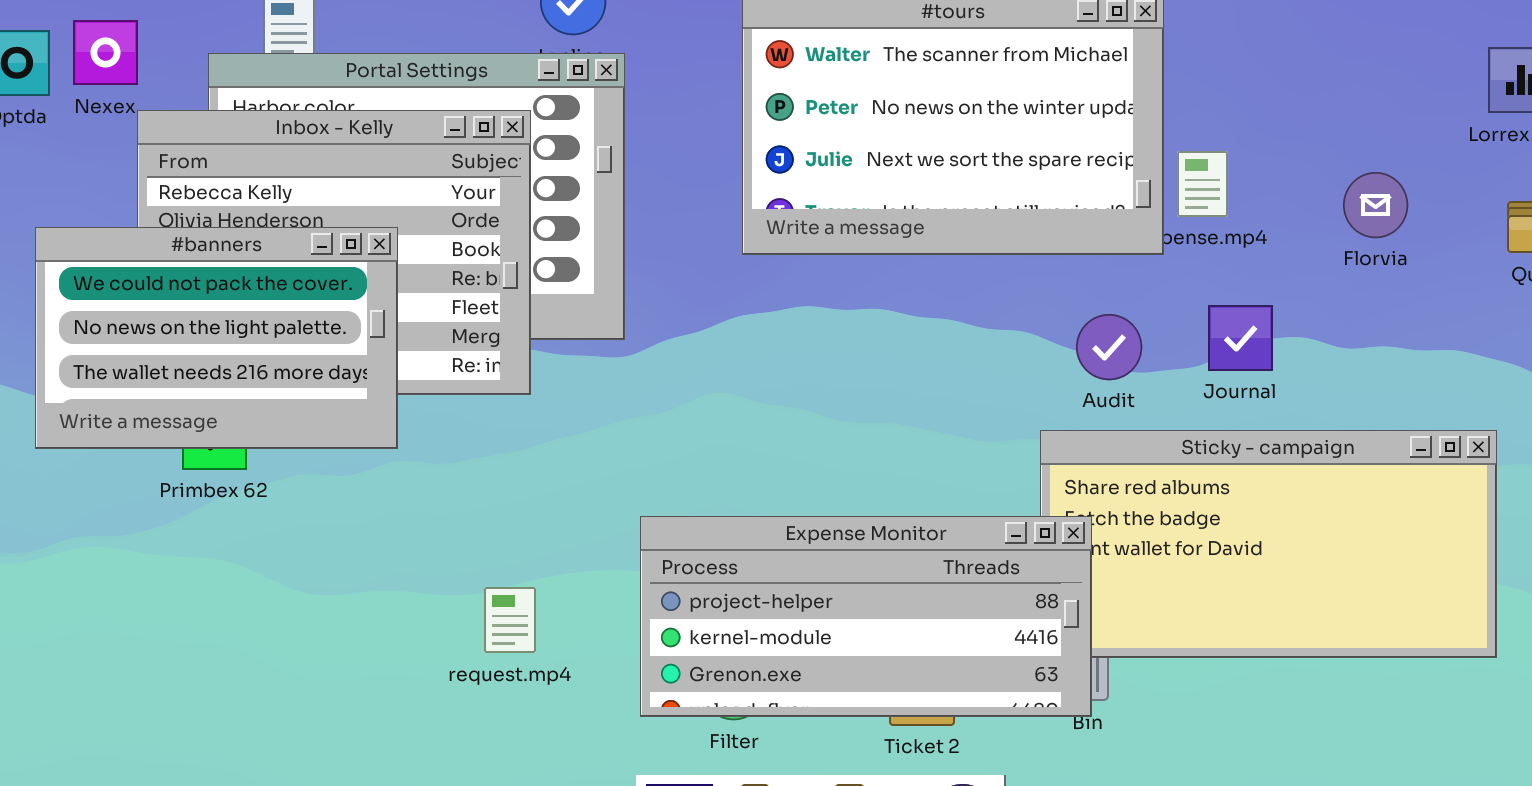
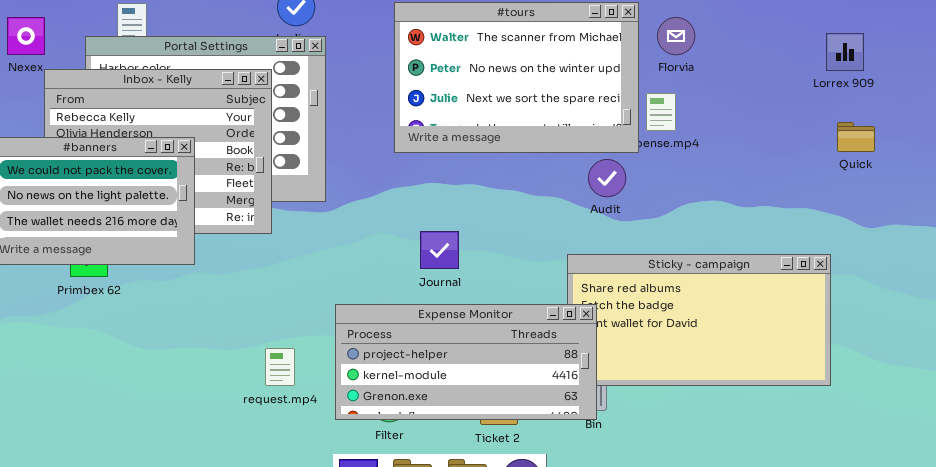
Florvia: [1343,172,1408,238] -> [657,17,695,55], moved
Journal: [1208,305,1273,371] -> [420,231,459,269], moved
Audit: [1076,314,1142,380] -> [588,159,626,197], moved
request.mp4: [484,587,536,653] -> [265,348,295,386], moved

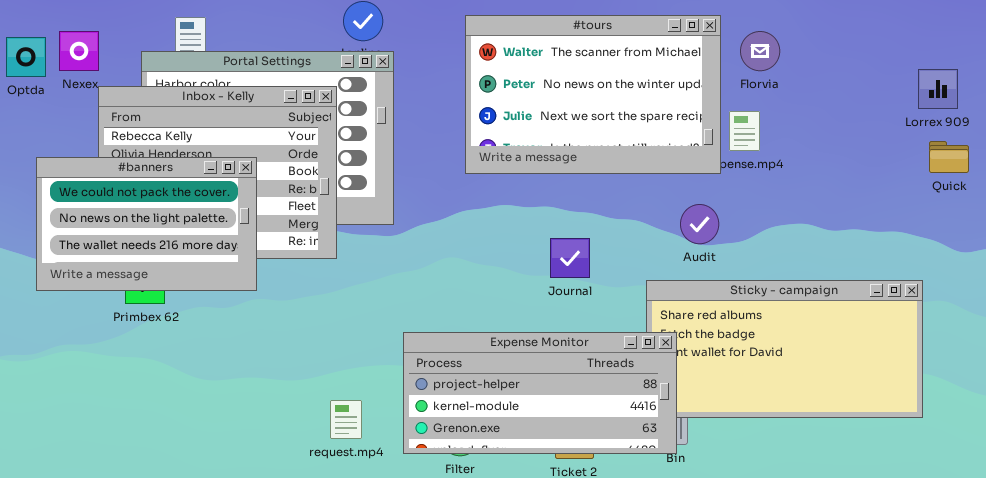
Lorrex 909: [826,33,864,71] -> [918,69,958,109], moved
Audit: [588,159,626,197] -> [680,204,719,244], moved
Journal: [420,231,459,269] -> [550,238,590,278], moved
request.mp4: [265,348,295,386] -> [330,400,362,439], moved

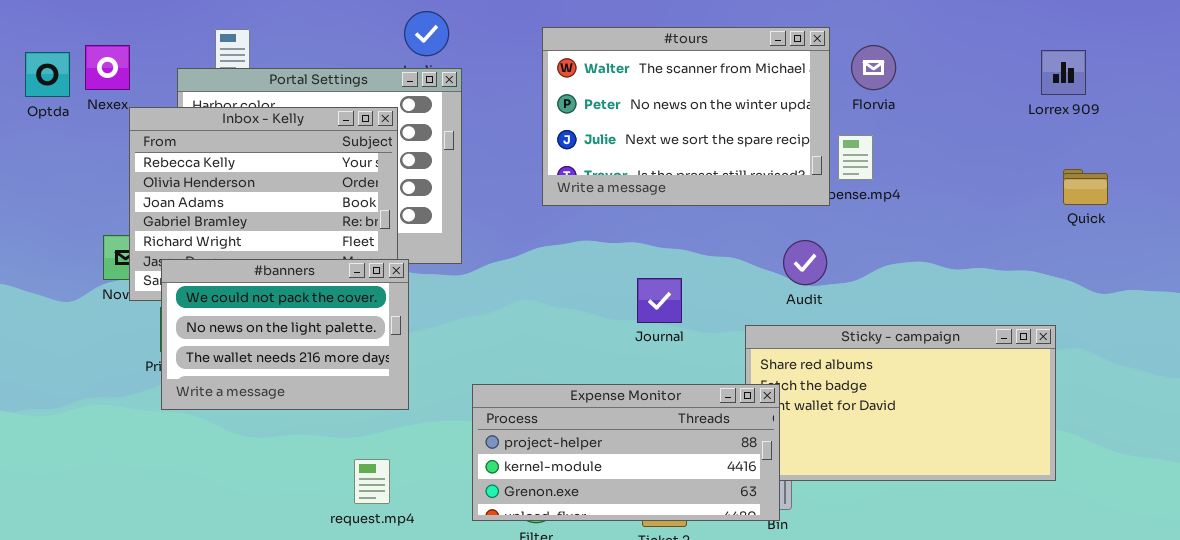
Lorrex 909: [918,69,958,109] -> [1041,50,1086,95], moved
#banners: [36,157,257,291] -> [161,259,409,410], moved
request.mp4: [330,400,362,439] -> [354,459,390,504], moved

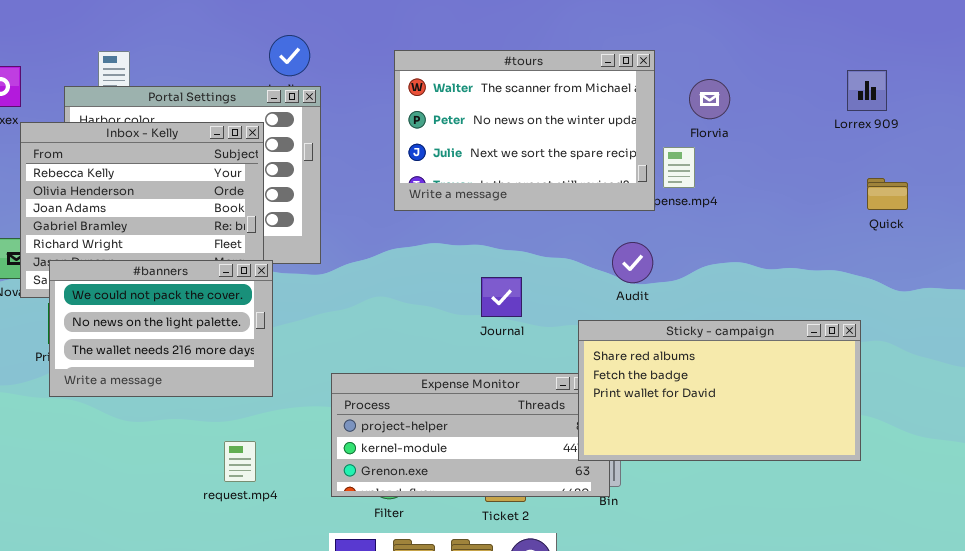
Florvia: [851,45,896,90] -> [689,79,730,119], moved
Sticky - campaign: [745,325,1056,481] -> [578,320,861,461], raised

